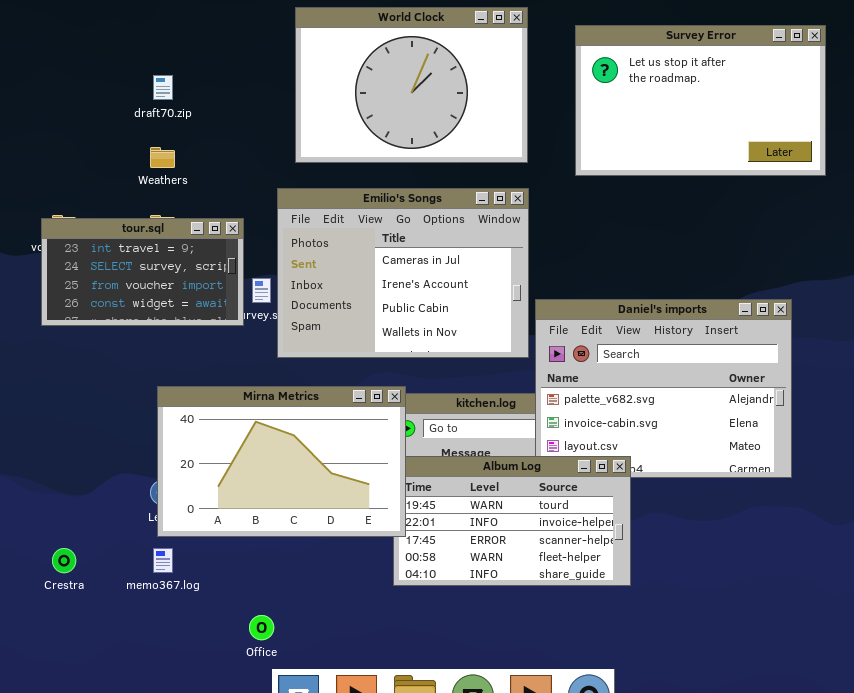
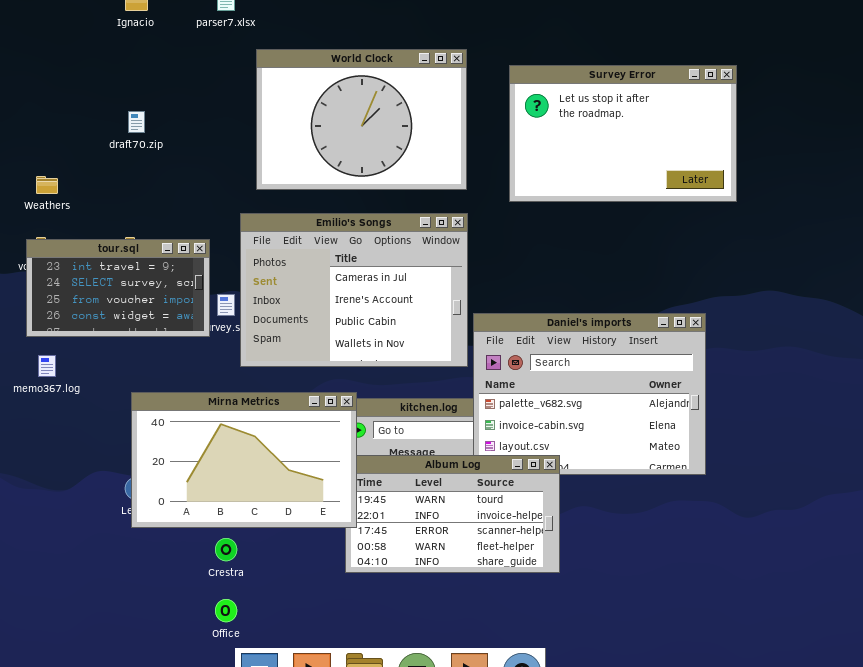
Weathers: [150,147,175,168] -> [36,176,58,194], moved
Crestra: [52,548,76,573] -> [215,538,237,561], moved
memo367.log: [153,548,173,573] -> [38,355,56,377], moved

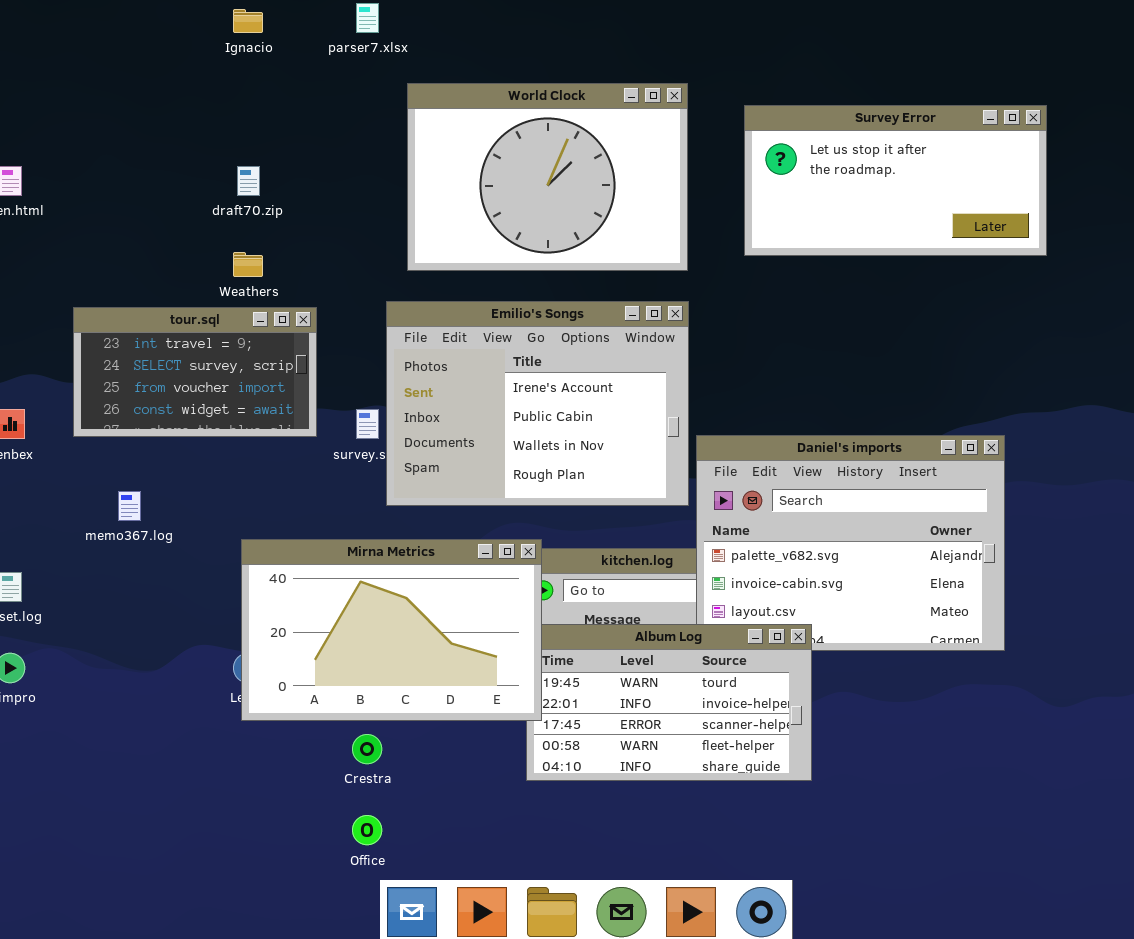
Survey Error: [509,65,737,202] -> [744,105,1047,256], resized
Weathers: [36,176,58,194] -> [233,252,263,277], moved
Emilio's Songs: [240,213,468,367] -> [386,301,689,506], scrolled down 1 row
tour.sql: [26,239,210,337] -> [73,307,317,437], moved

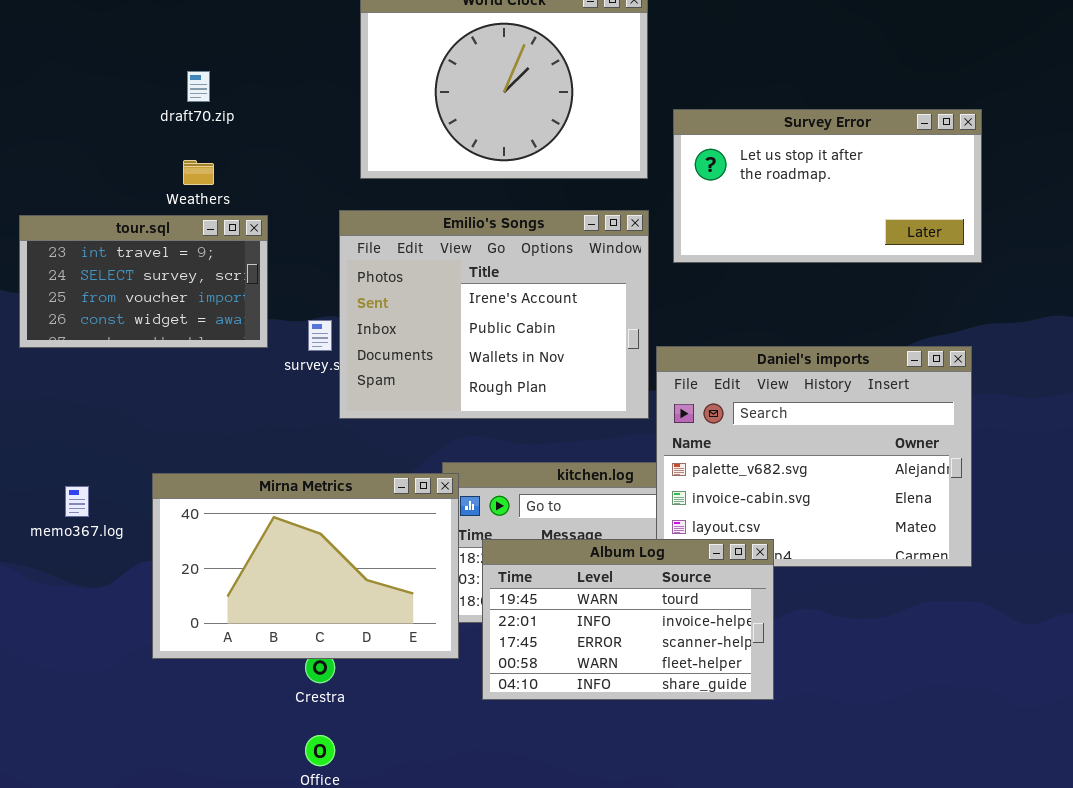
Survey Error: [744,105,1047,256] -> [673,109,982,263], moved
memo367.log: [118,491,141,521] -> [65,486,89,517], moved
Mirna Metrics: [241,539,542,721] -> [152,473,459,659], moved

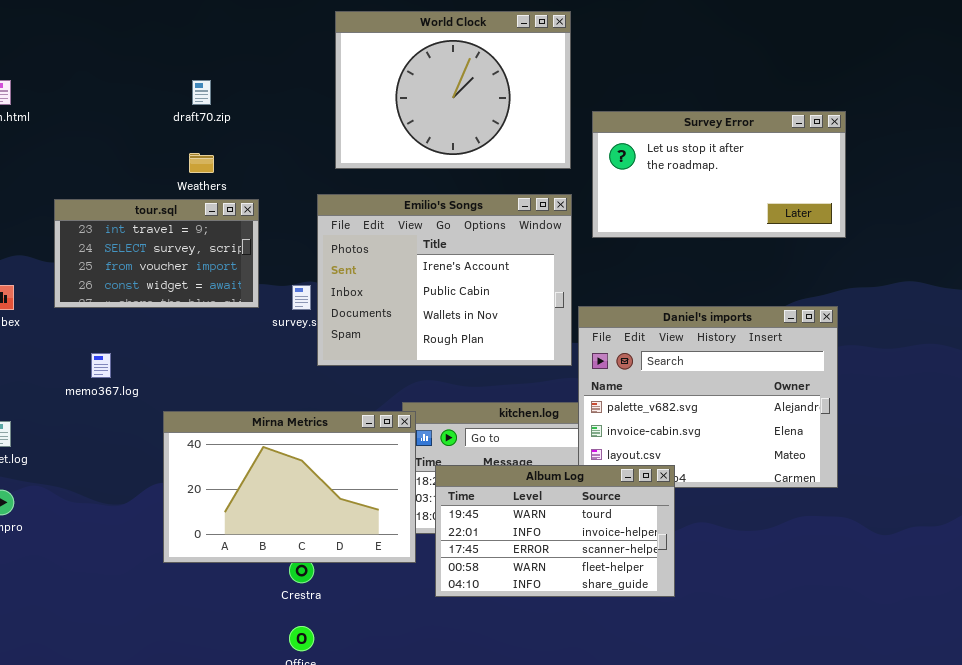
memo367.log: [65,486,89,517] -> [91,353,111,378], moved

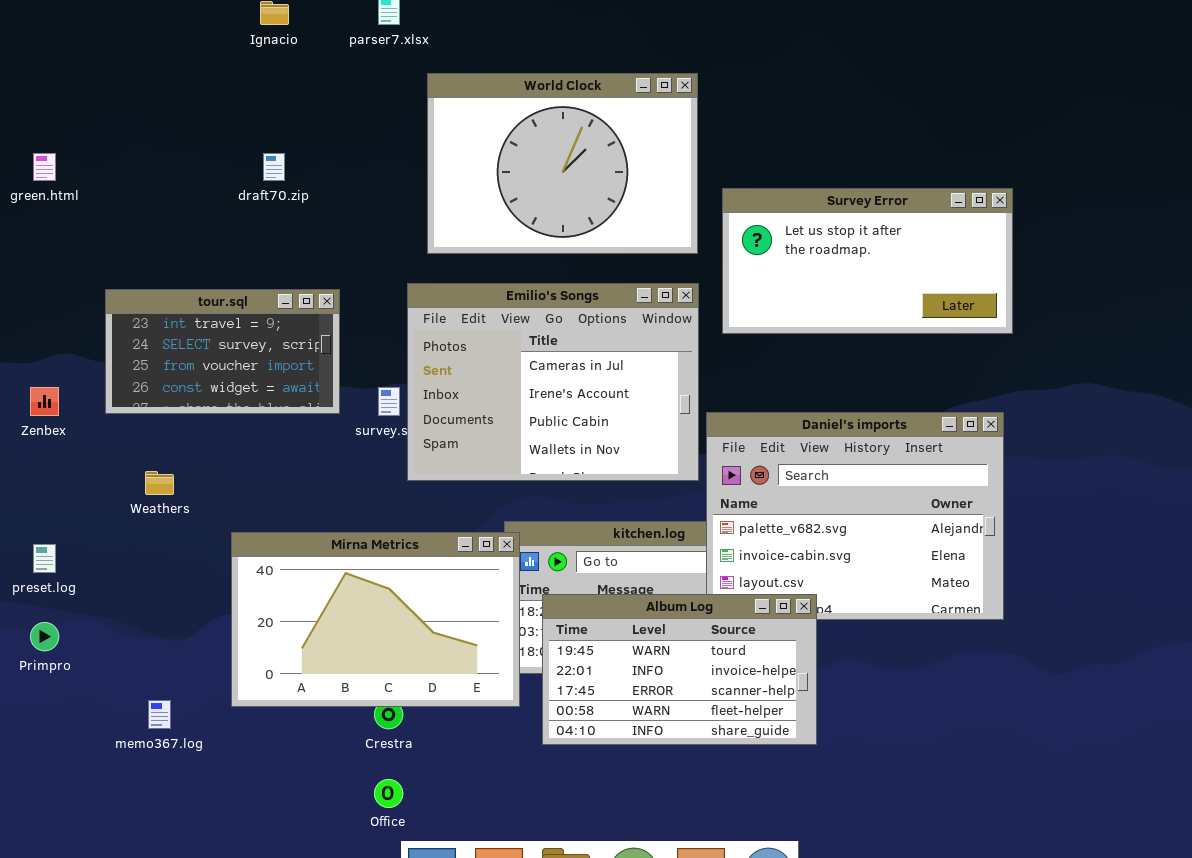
Weathers: [189,153,214,173] -> [145,471,174,495], moved
Emilio's Songs: [317,194,572,366] -> [407,283,699,481], scrolled up 1 row
memo367.log: [91,353,111,378] -> [148,700,171,729], moved

